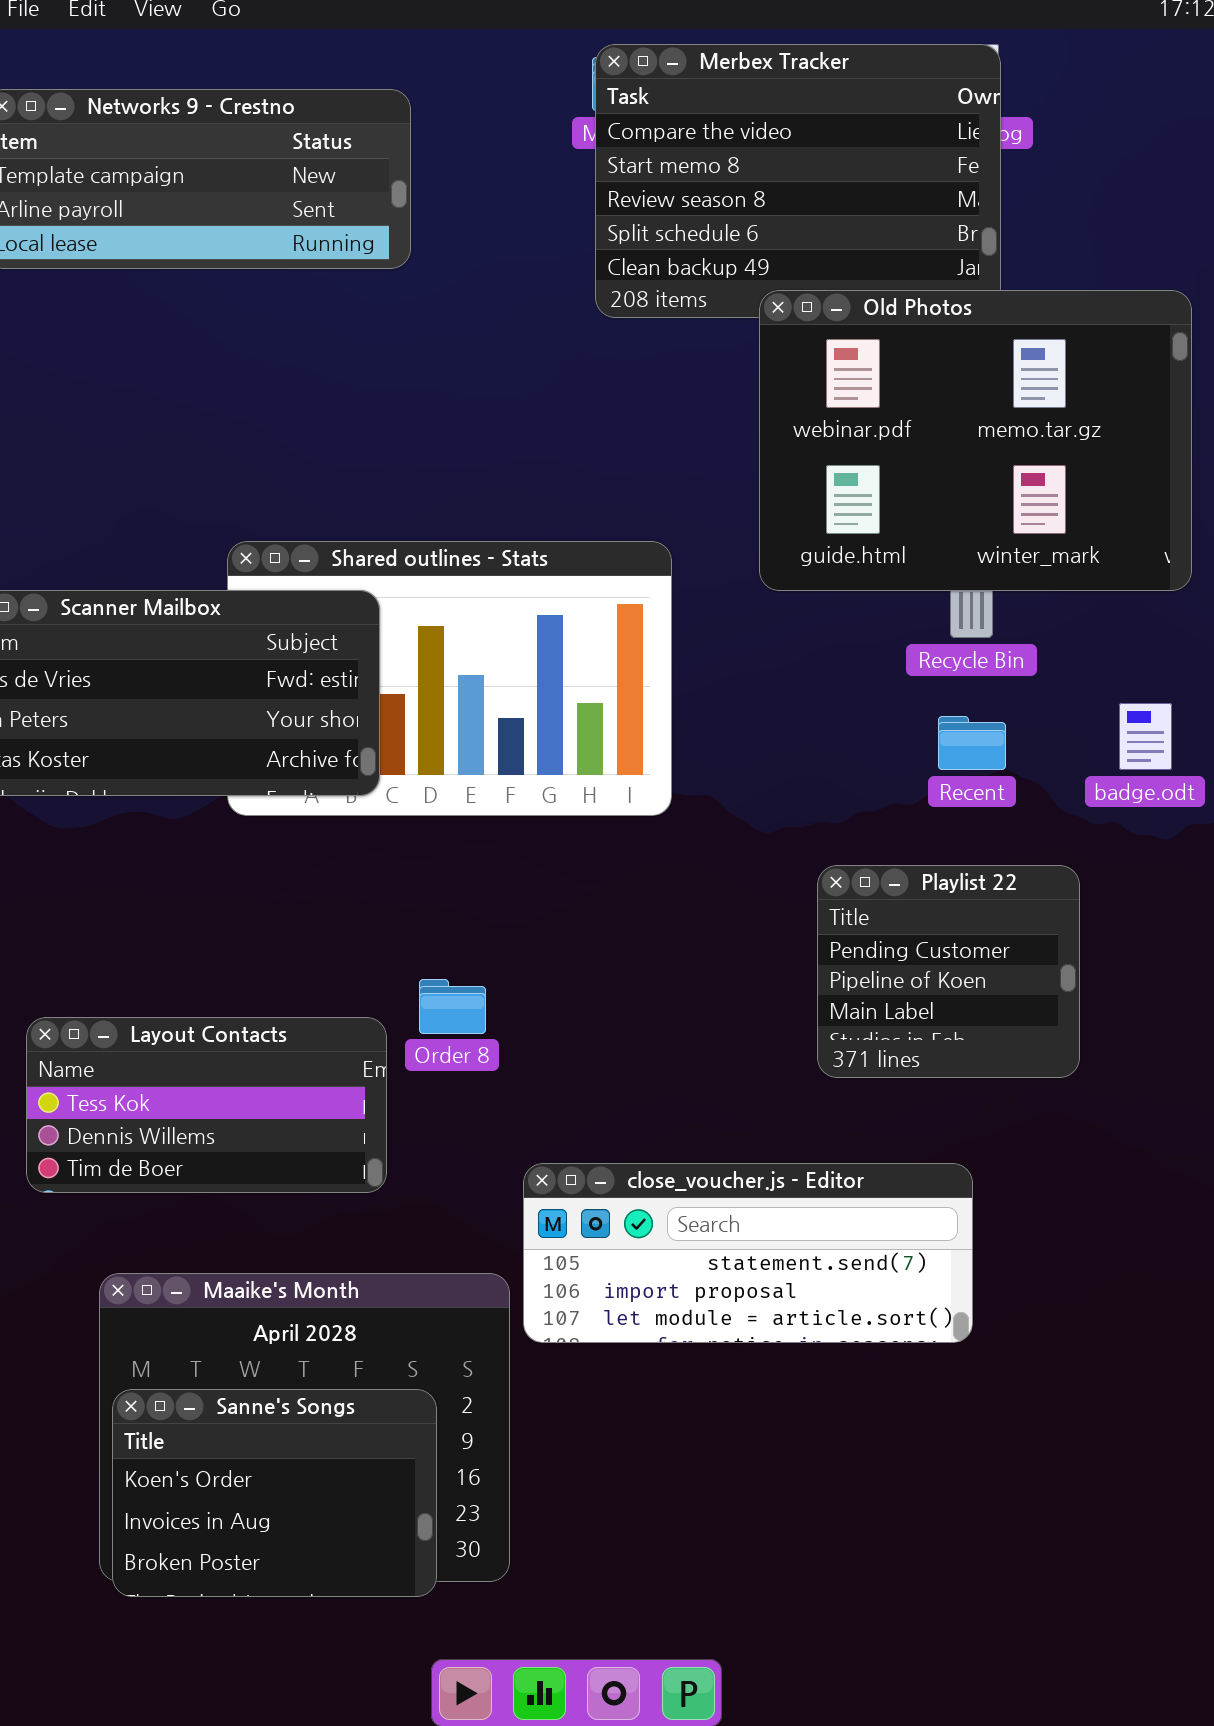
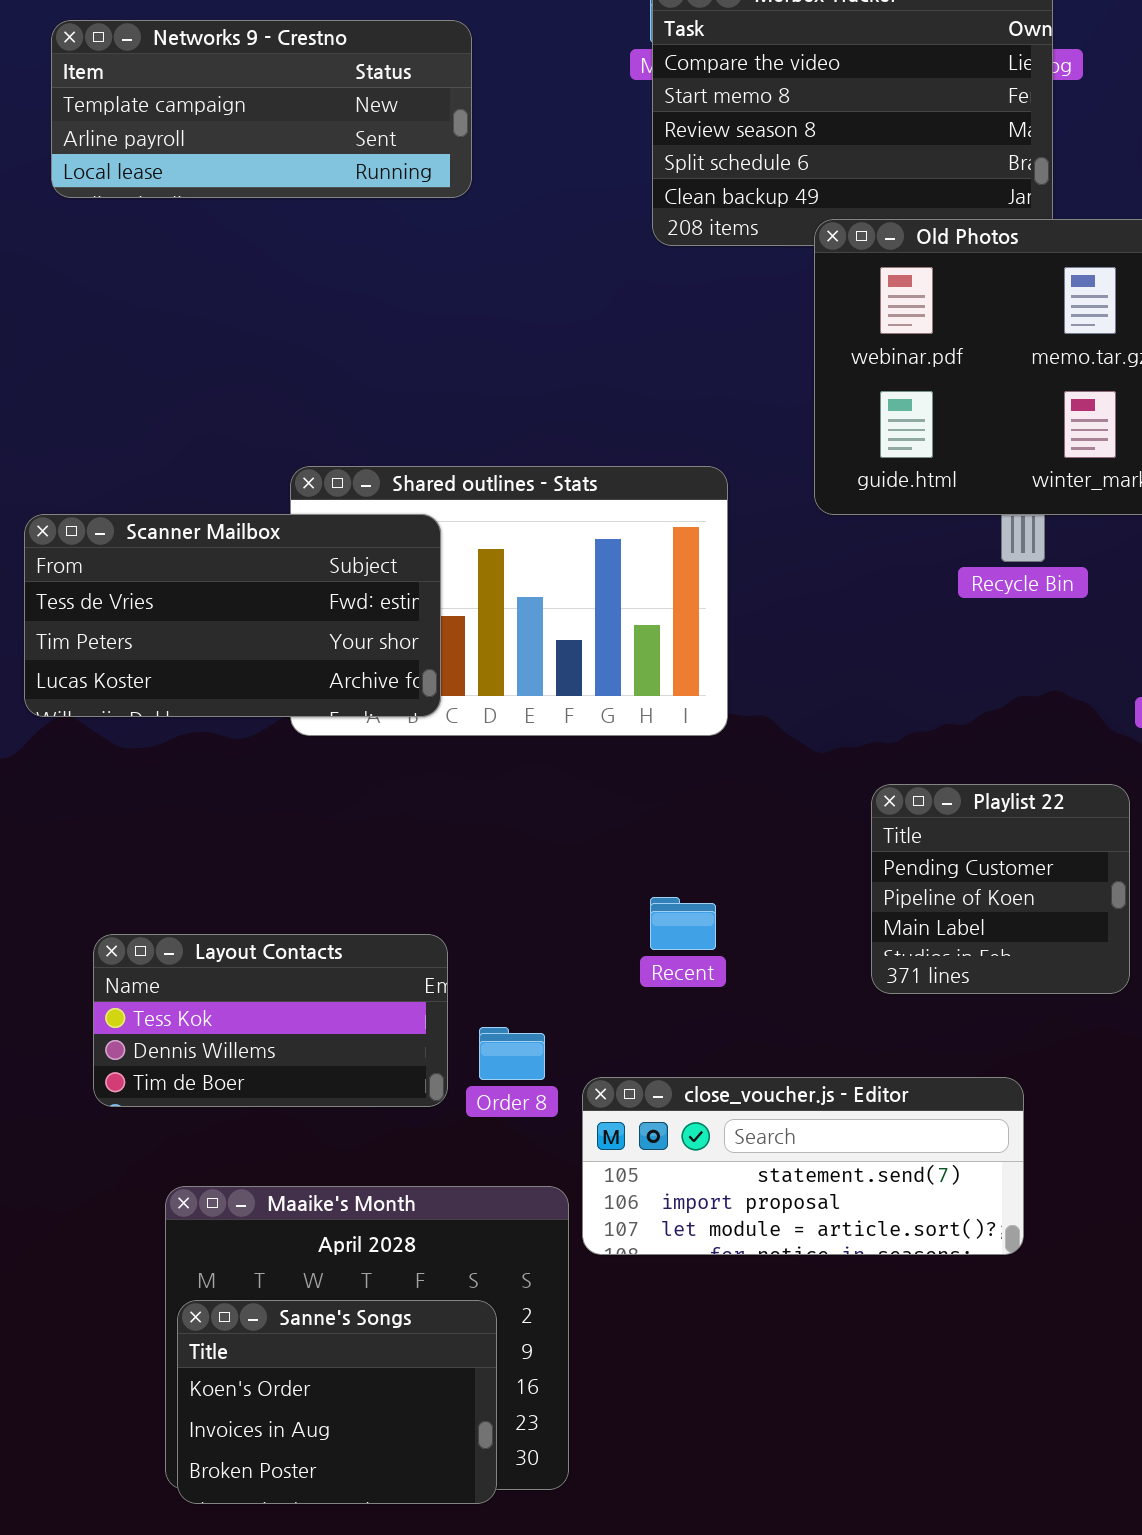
Recent: [938,716,1006,770] -> [650,897,716,950], moved
Order 8: [419,979,486,1034] -> [479,1027,545,1080], moved

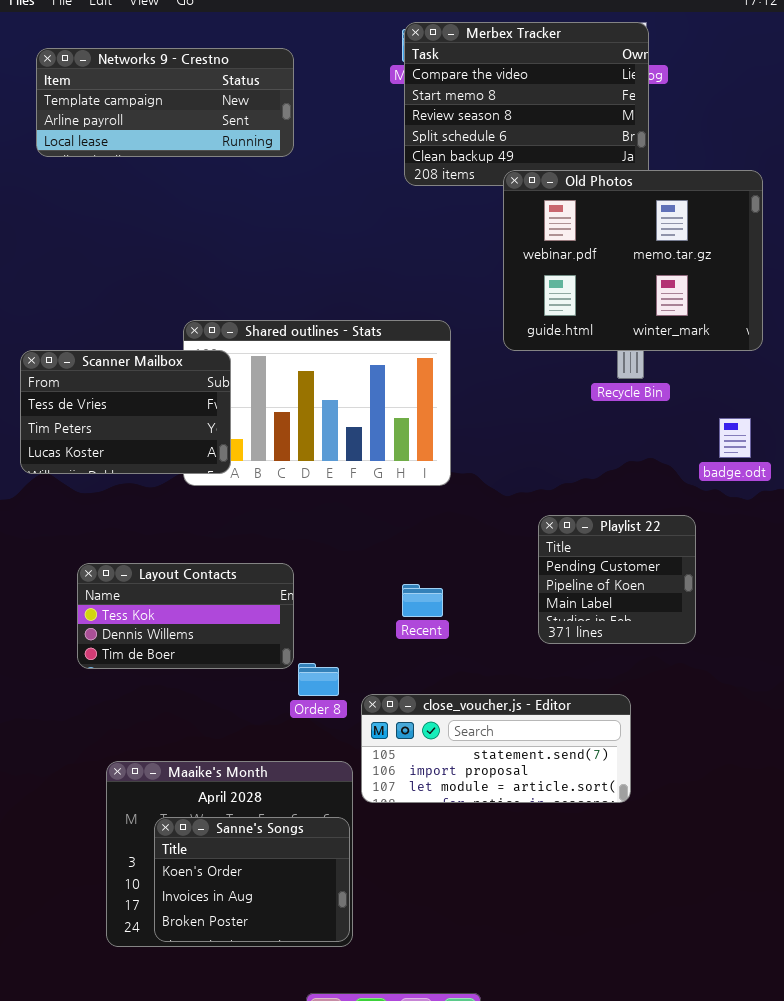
Scanner Mailbox: [24,514,441,717] -> [20,350,231,474], resized
Layout Contacts: [93,934,448,1107] -> [77,563,294,669], moved
Sanne's Songs: [177,1300,497,1504] -> [154,817,350,942], moved

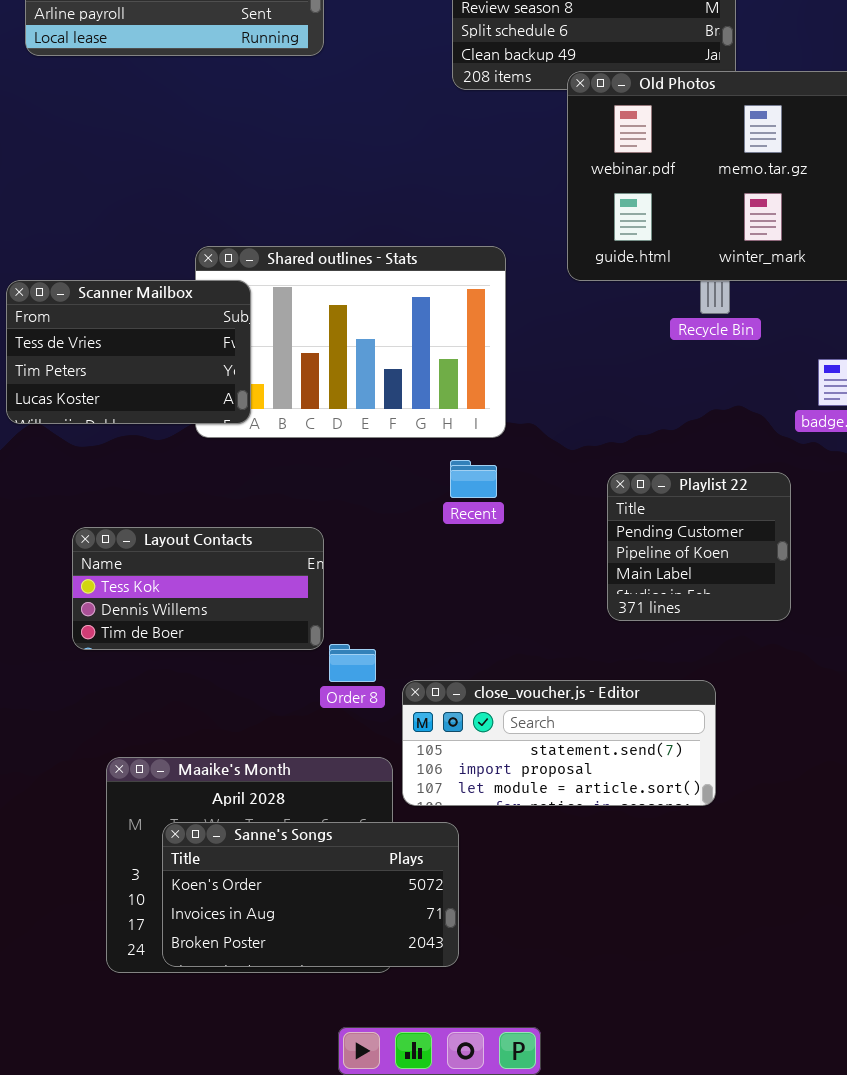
Recent: [402,584,443,617] -> [450,460,497,498], moved
Sanne's Songs: [154,817,350,942] -> [162,822,459,967], resized

